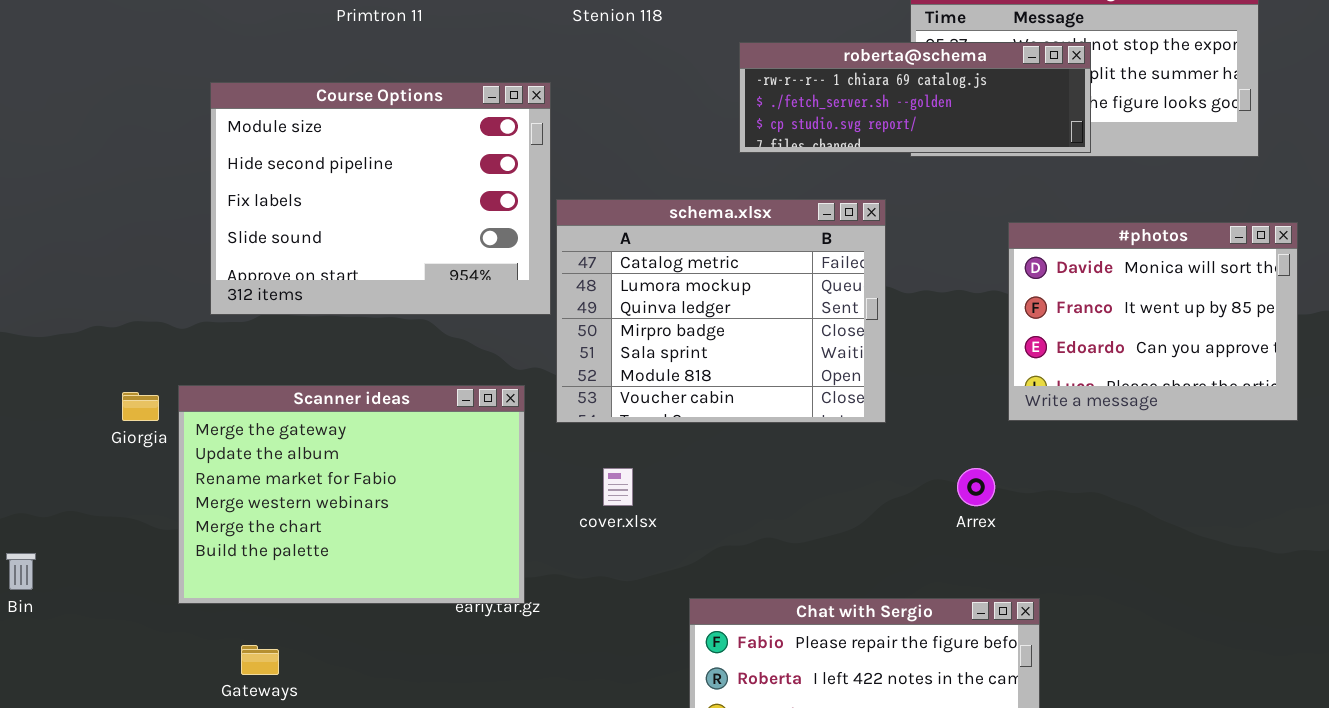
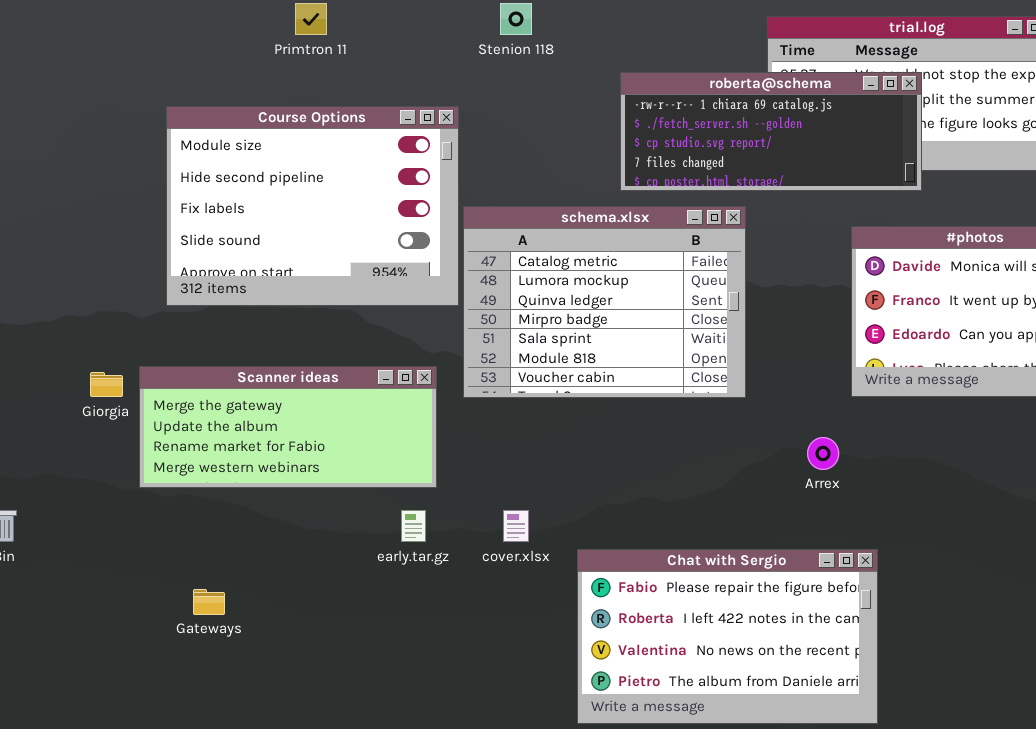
roberta@schema: [739,42,1091,153] -> [620,72,922,191], resized
Scanner ideas: [178,385,525,604] -> [139,366,437,488], resized
cover.xlsx: [603,468,633,506] -> [503,510,529,542], moved

